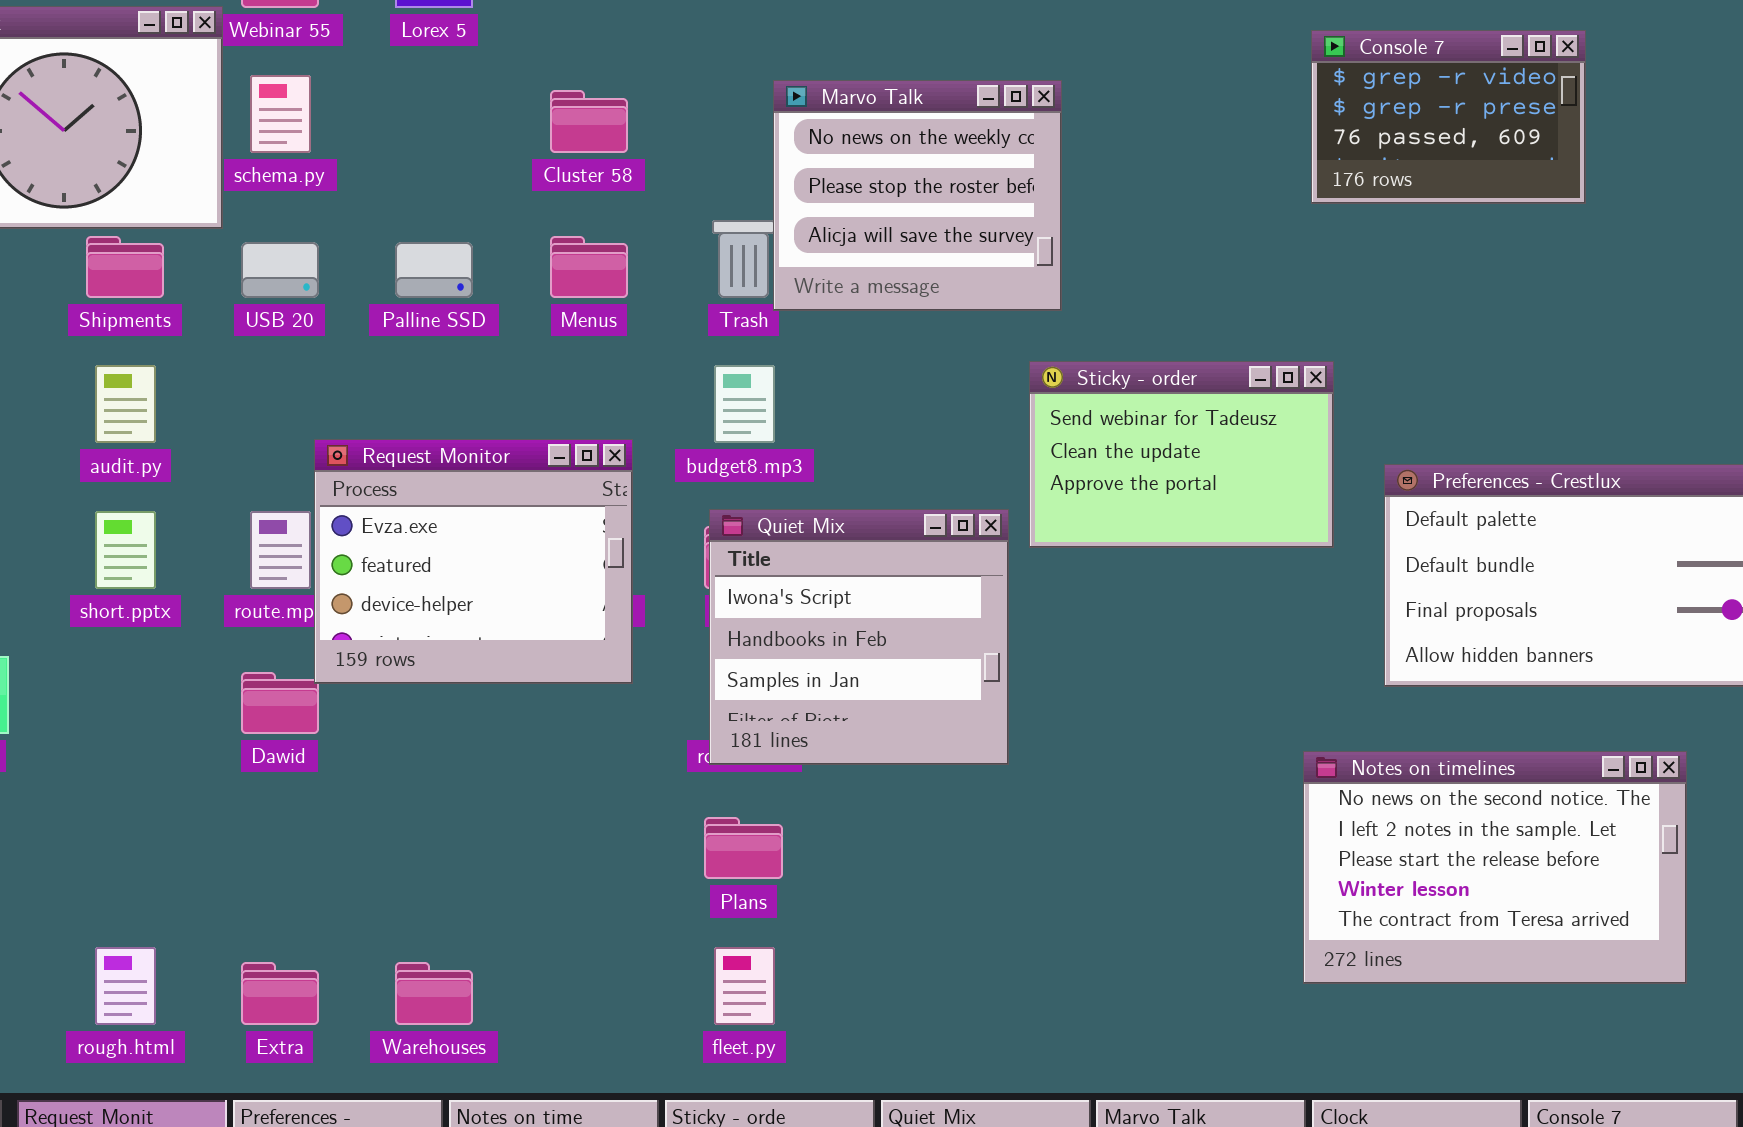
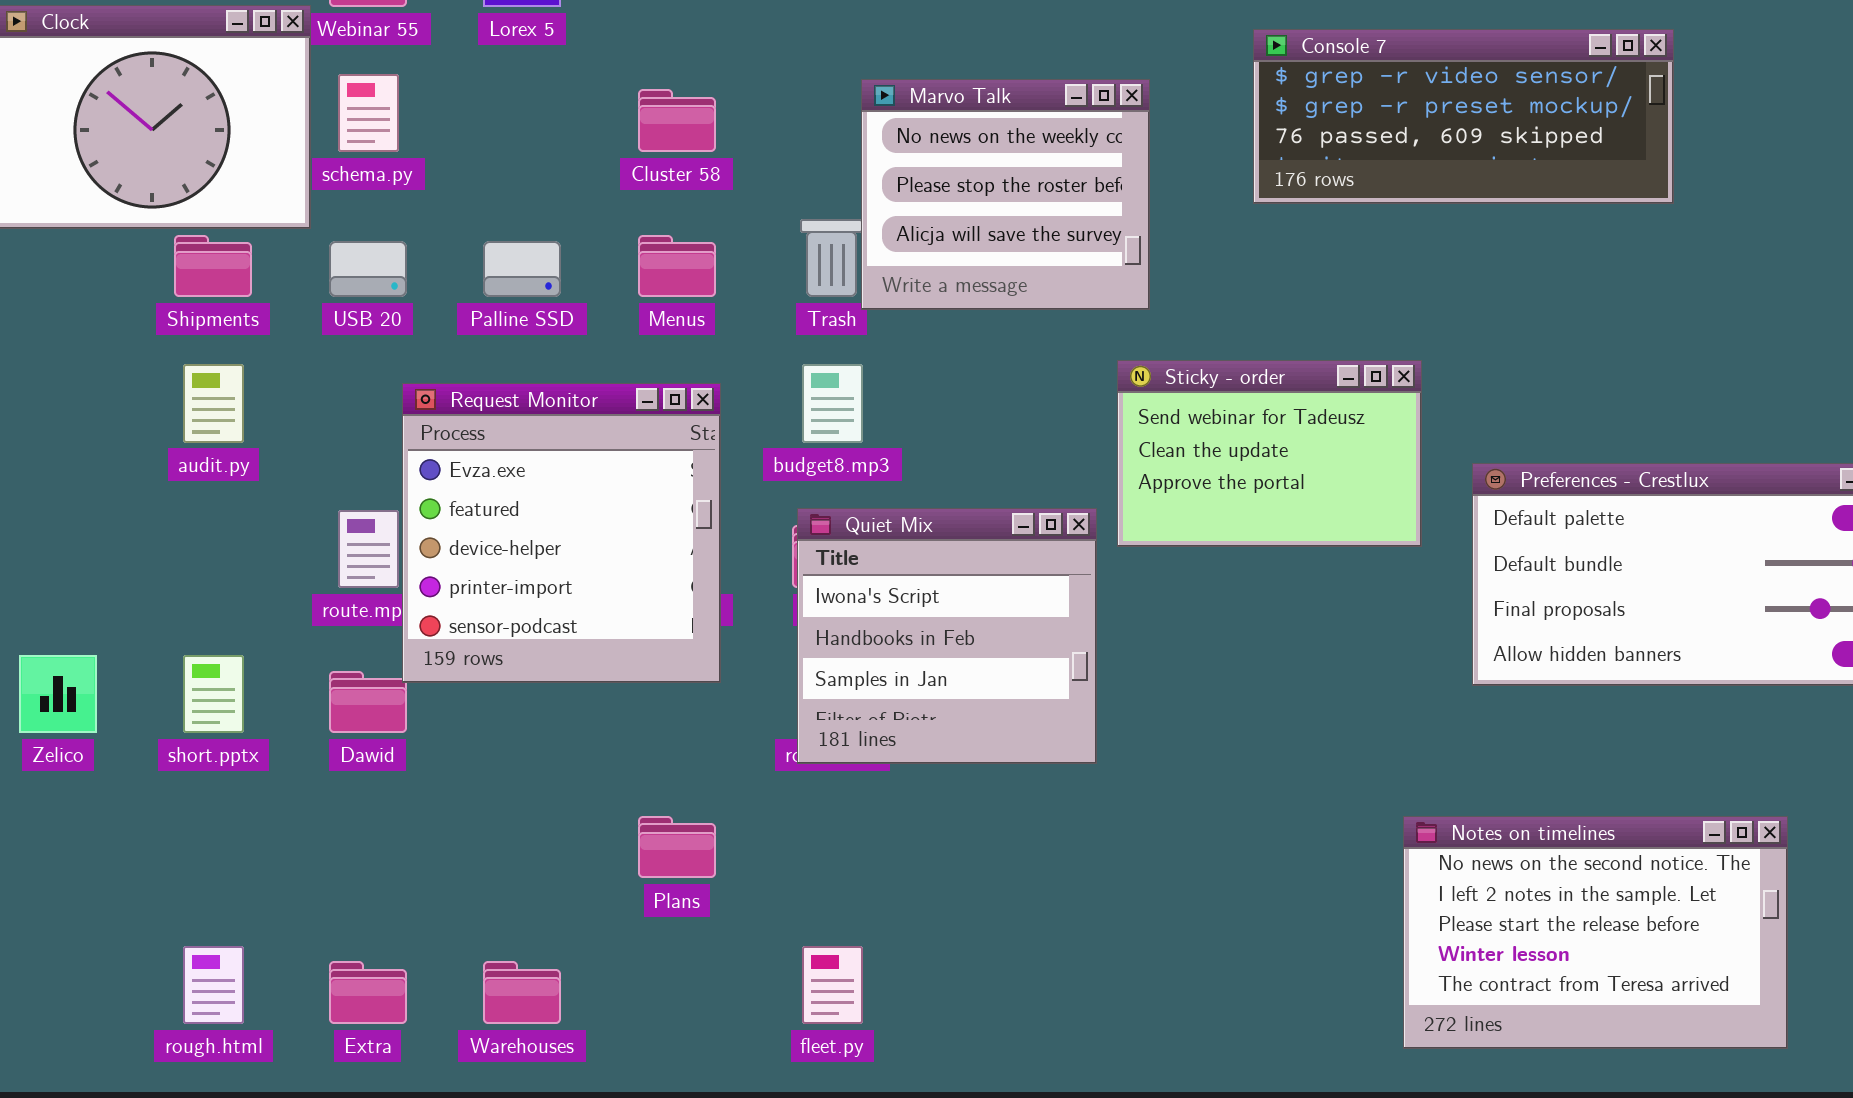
Console 7: [1311,30,1586,204] -> [1253,29,1674,204], resized
Request Monitor: [314,439,633,684] -> [402,383,721,683], resized
short.pptx: [95,511,156,589] -> [183,655,244,733], moved
Notes on timelines: [1303,751,1687,984] -> [1403,816,1788,1049], moved
Plans: [704,817,783,879] -> [638,816,716,878], moved

